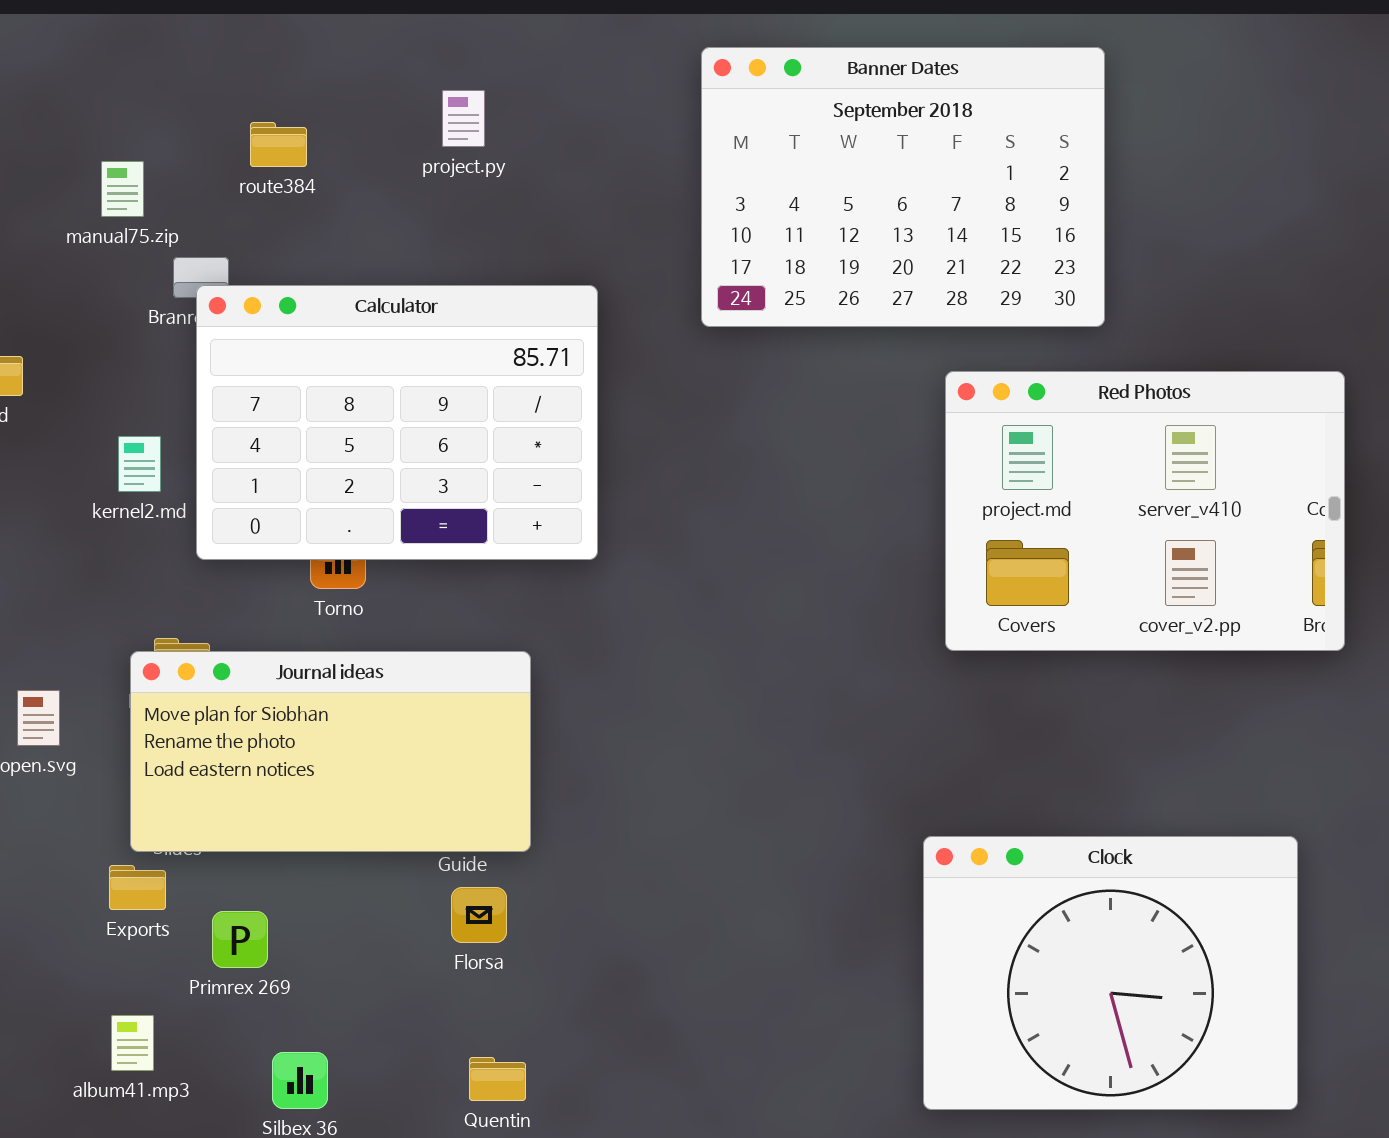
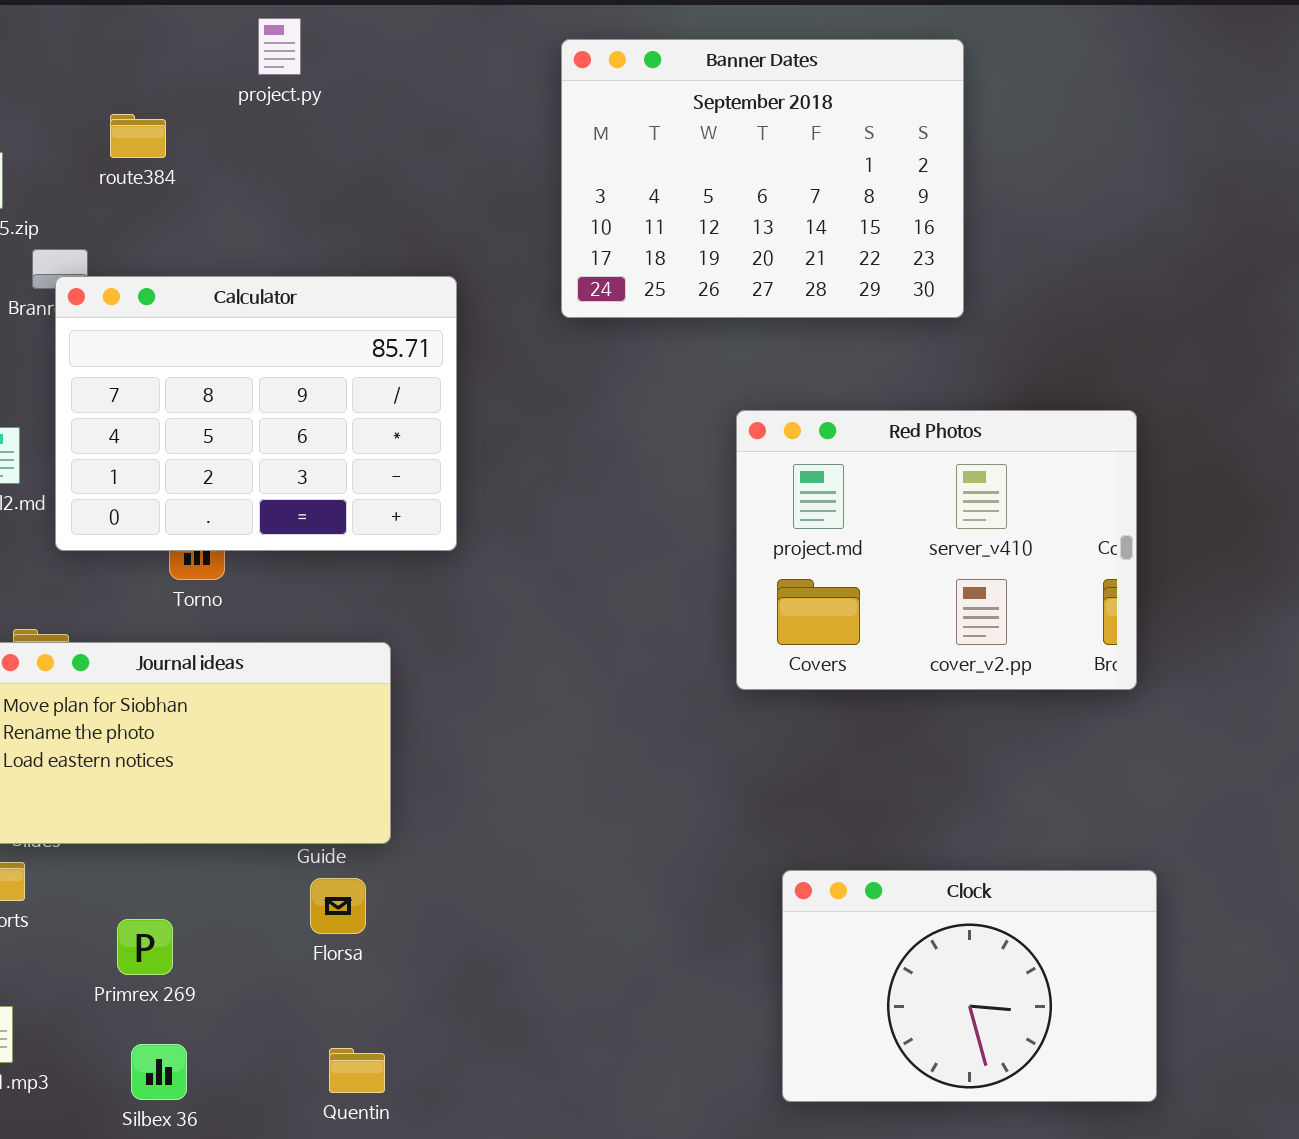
project.py: [442,90,485,147] -> [258,18,301,75], moved
Red Photos: [945,371,1345,651] -> [736,410,1137,690], moved
Clock: [923,836,1298,1110] -> [782,870,1157,1102], resized
Primrex 269: [212,911,268,968] -> [117,919,173,975], moved

